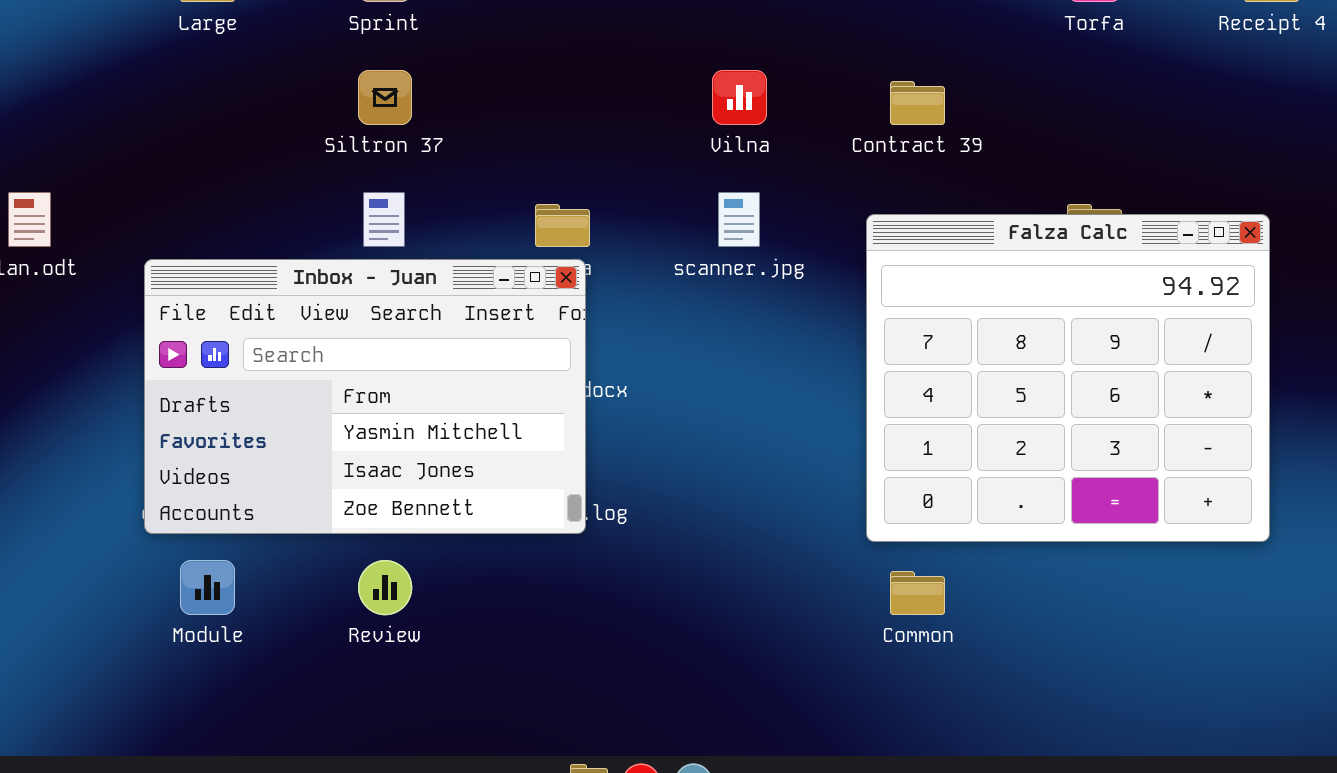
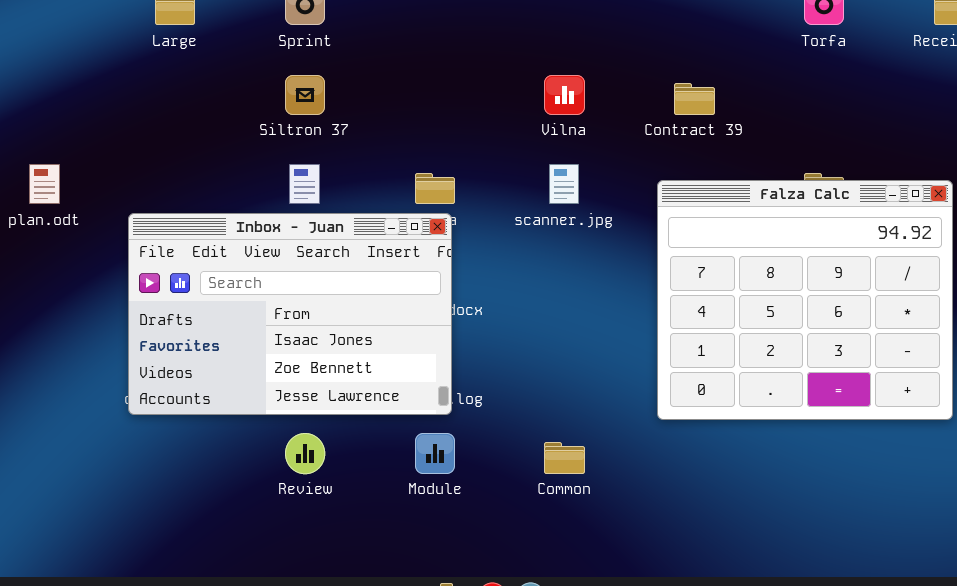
Inbox - Juan: [144,259,586,534] -> [128,213,452,415], scrolled down 1 row
Module: [180,560,235,615] -> [415,433,455,474], moved
Common: [890,571,945,615] -> [544,442,585,474], moved

